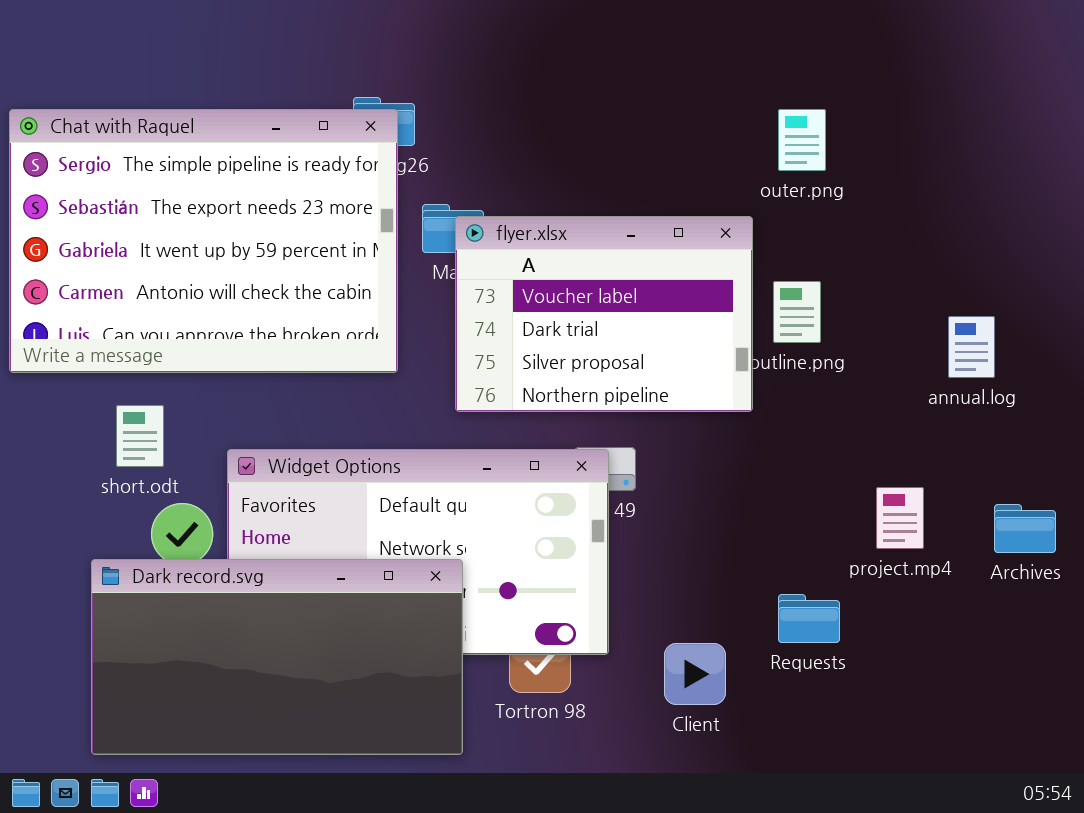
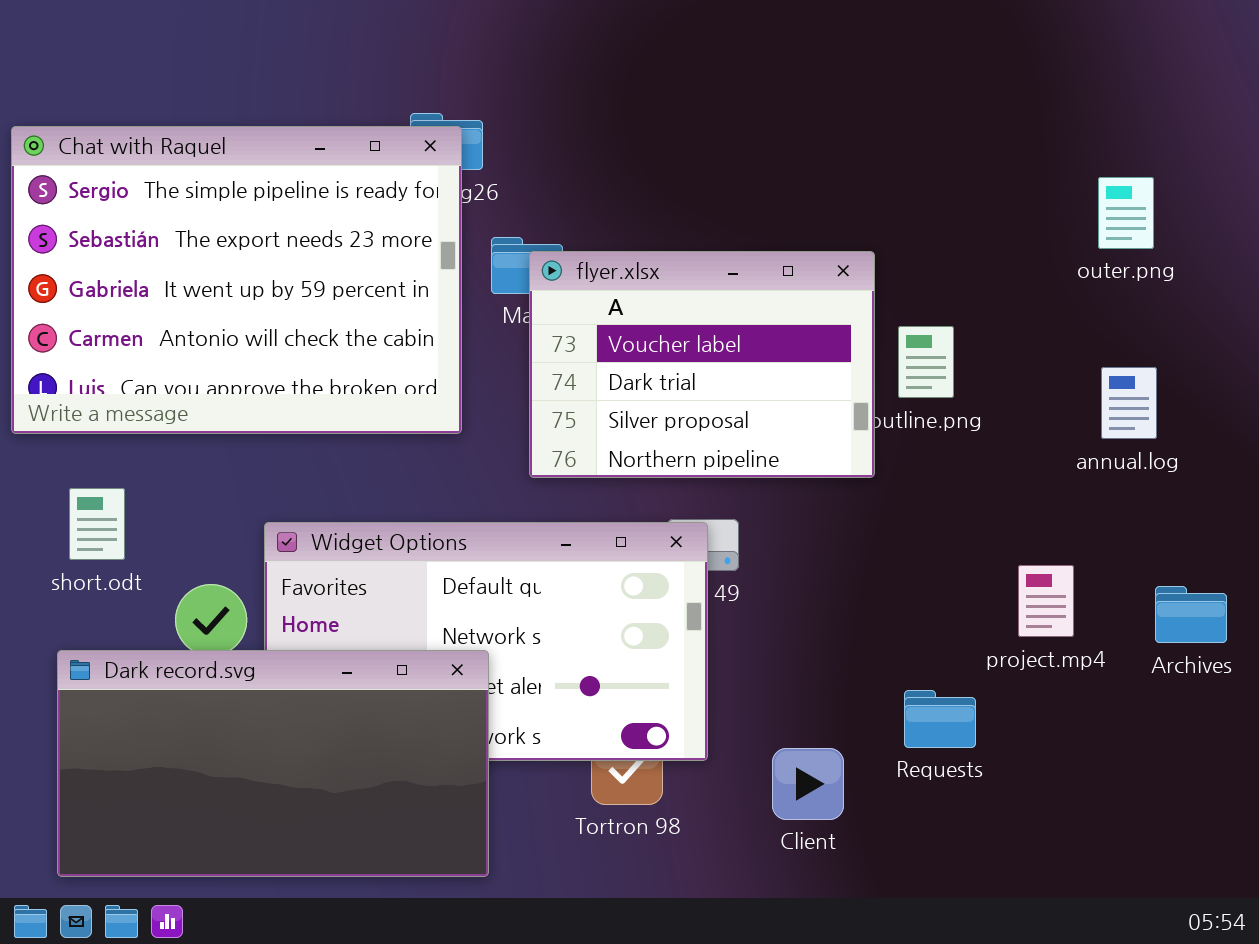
outer.png: [778,109,826,171] -> [1098,177,1154,249], moved
short.odt: [116,405,164,467] -> [69,488,125,560], moved
Dark record.svg: [91,559,463,755] -> [57,650,489,877], moved

